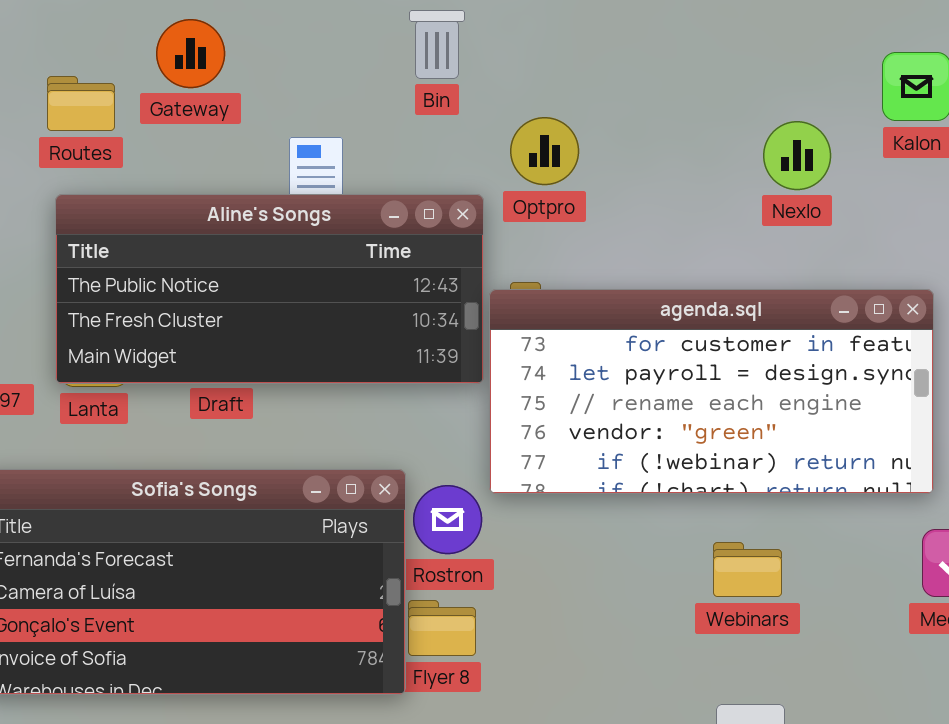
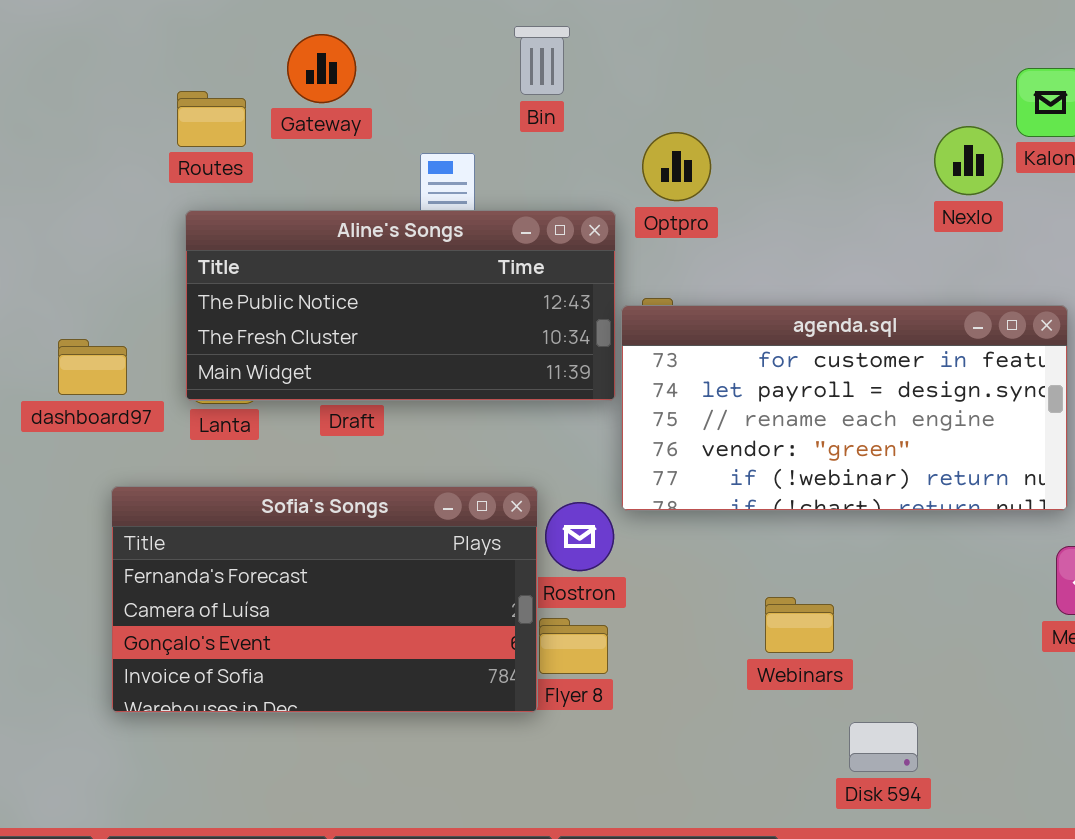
Bin: [409,10,465,79] -> [514,26,570,95], moved
Nexlo: [763,121,831,190] -> [934,126,1003,195], moved
Webinars: [713,542,782,597] -> [765,597,834,653], moved

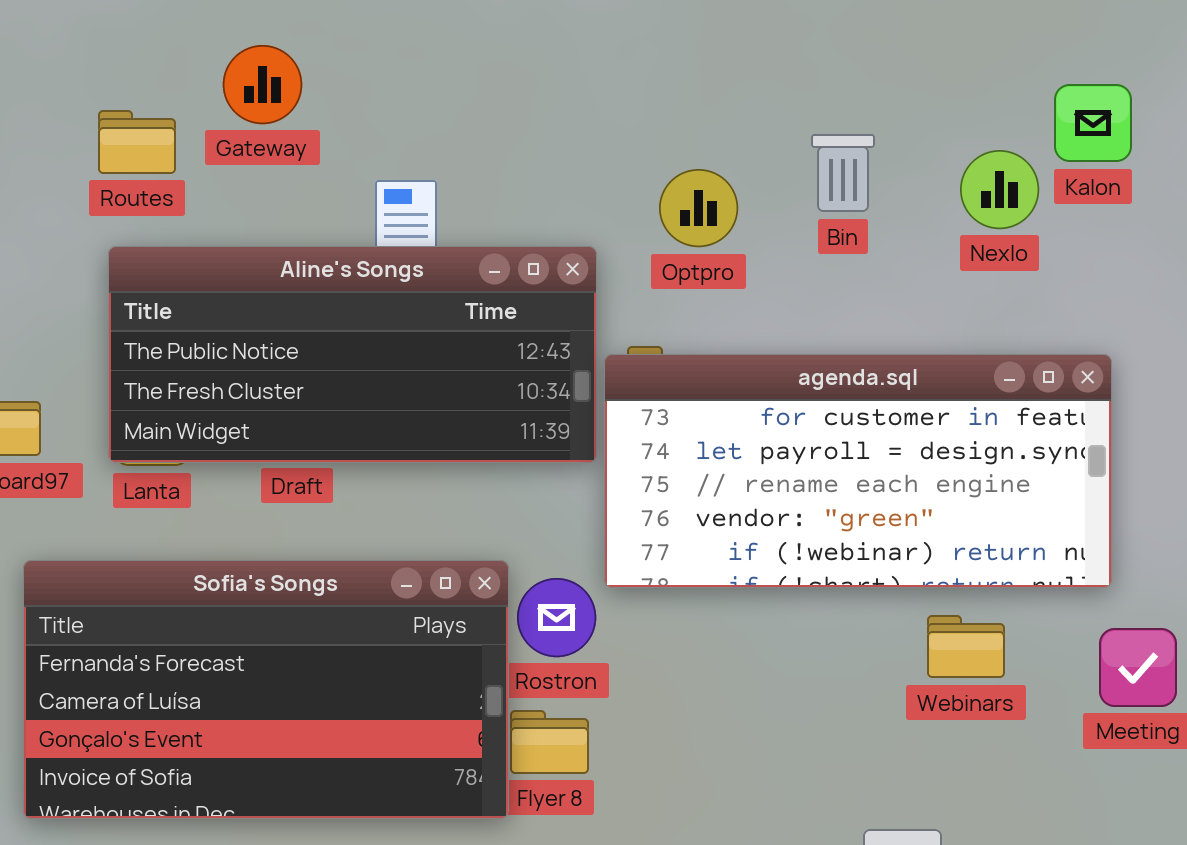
Bin: [514,26,570,95] -> [811,134,875,212], moved
Optpro: [642,132,711,201] -> [659,169,738,247], moved
Webinars: [765,597,834,653] -> [927,615,1005,678], moved

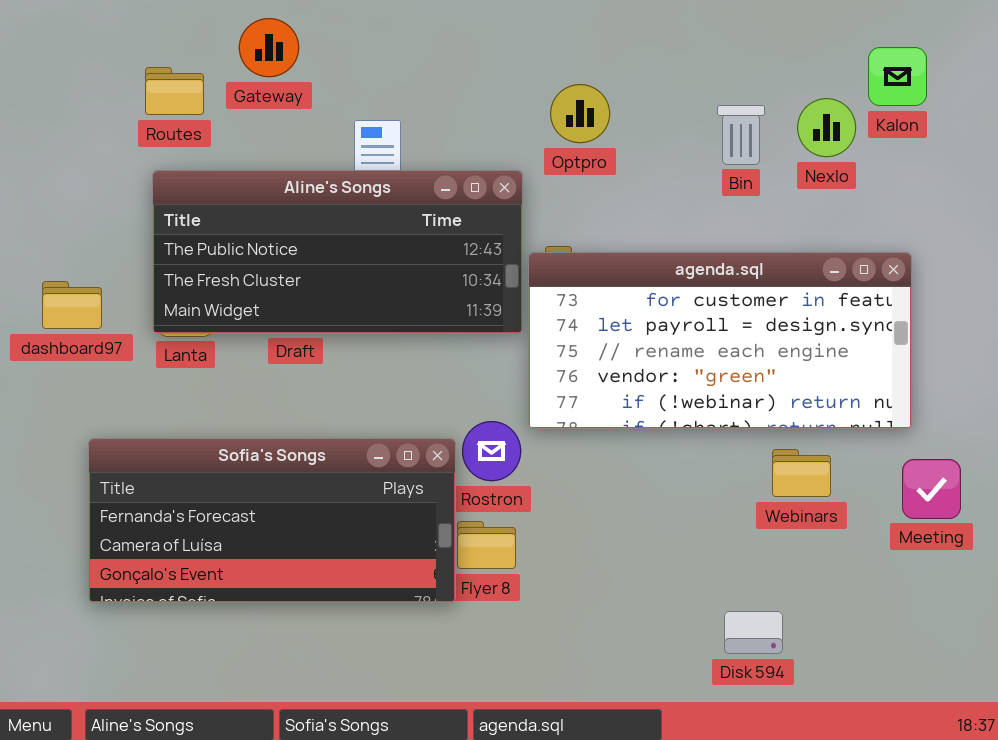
Bin: [811,134,875,212] -> [717,105,765,165], moved
Optpro: [659,169,738,247] -> [550,84,610,143], moved
Sofia's Songs: [23,560,509,819] -> [88,438,456,603], resized

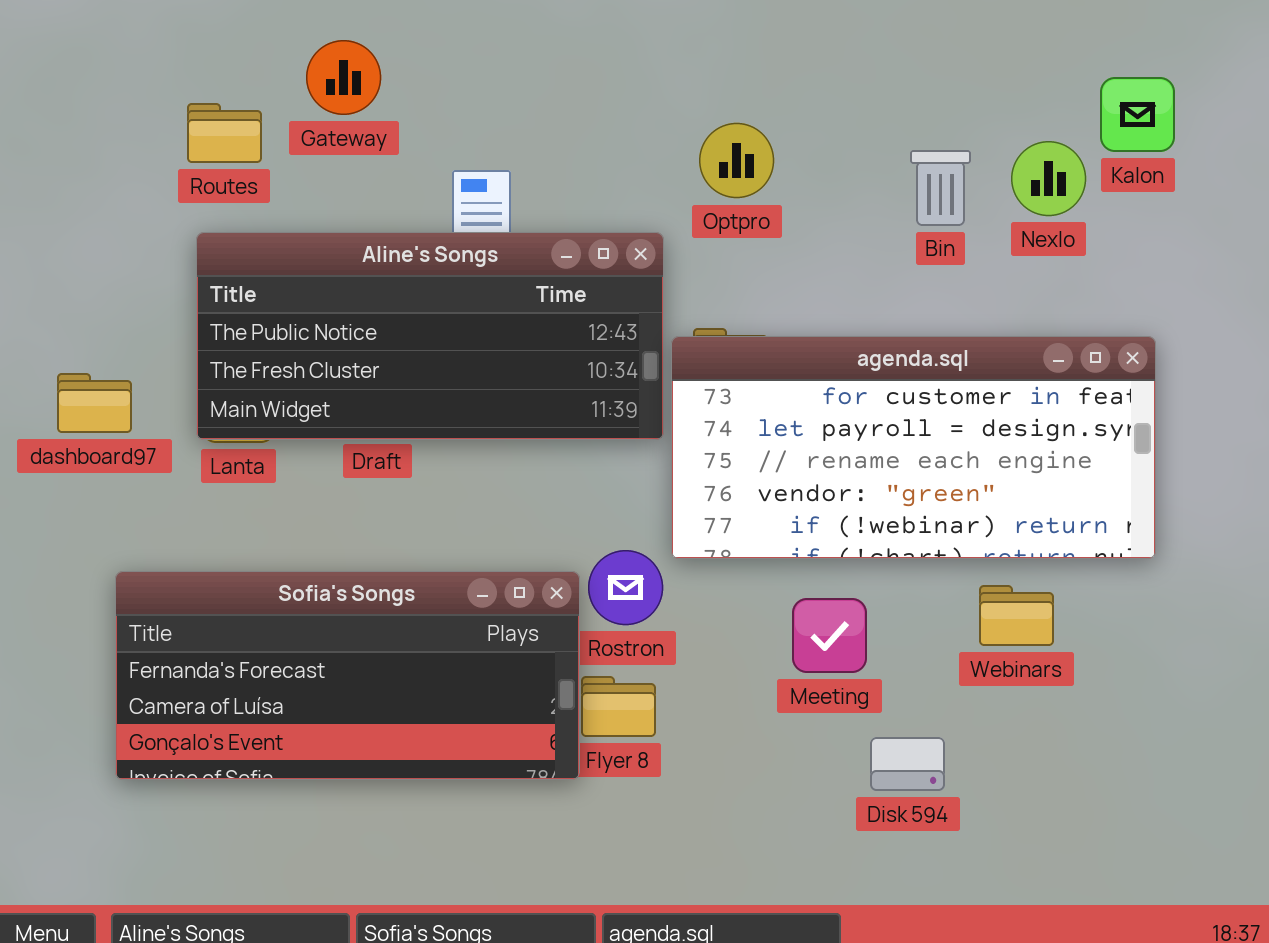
Meeting: [902,459,961,519] -> [792,598,867,673], moved
Disk 594: [724,611,783,654] -> [870,737,945,791], moved

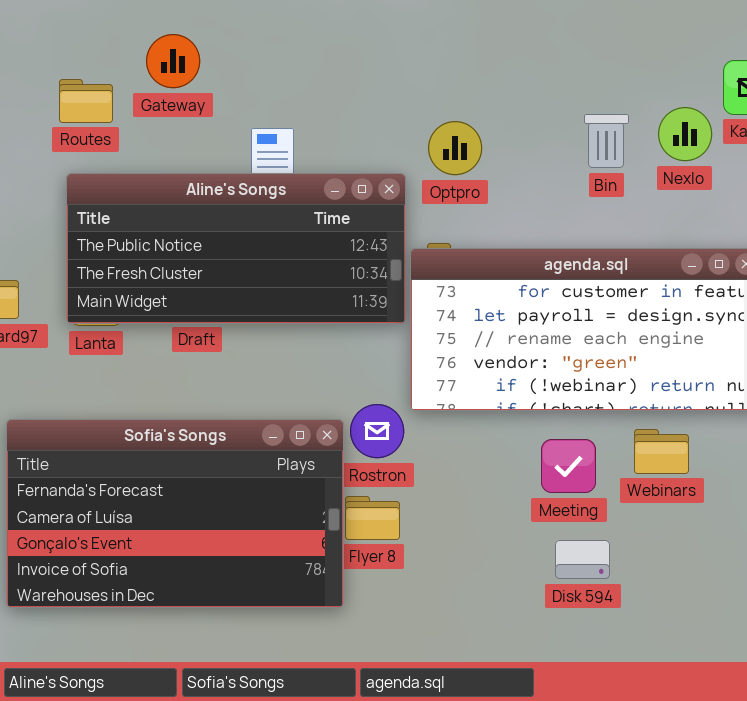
Optpro: [699,123,774,198] -> [428,121,482,175], moved
Sofia's Songs: [115,571,580,780] -> [6,419,344,608], resized
Meeting: [792,598,867,673] -> [541,439,596,493], moved

